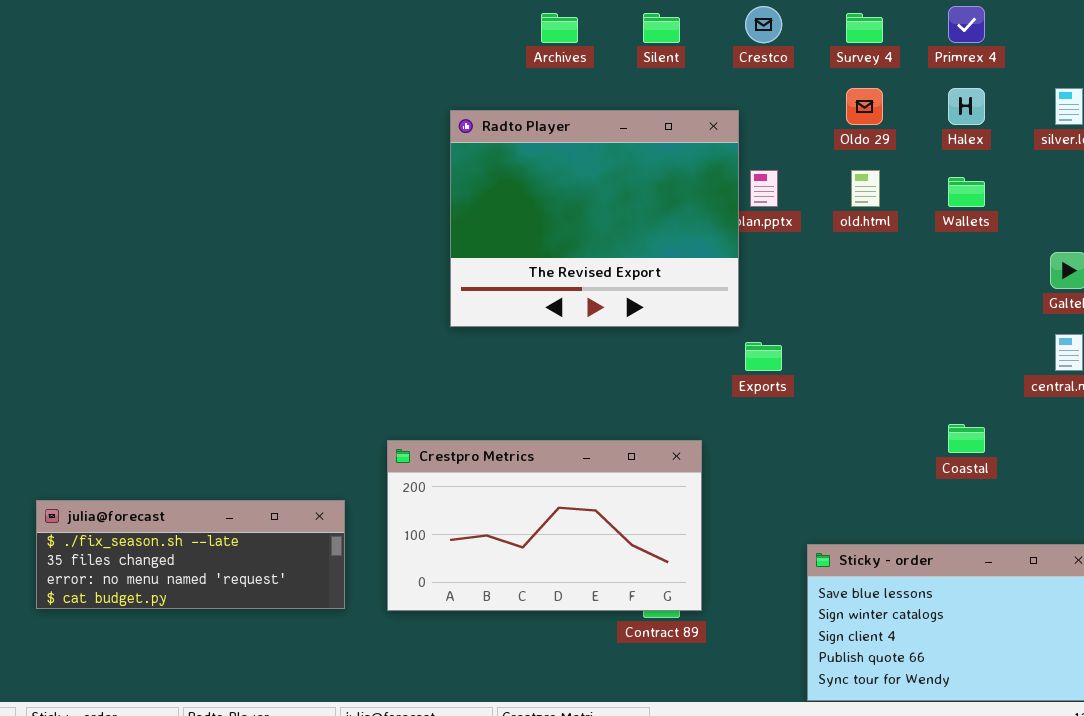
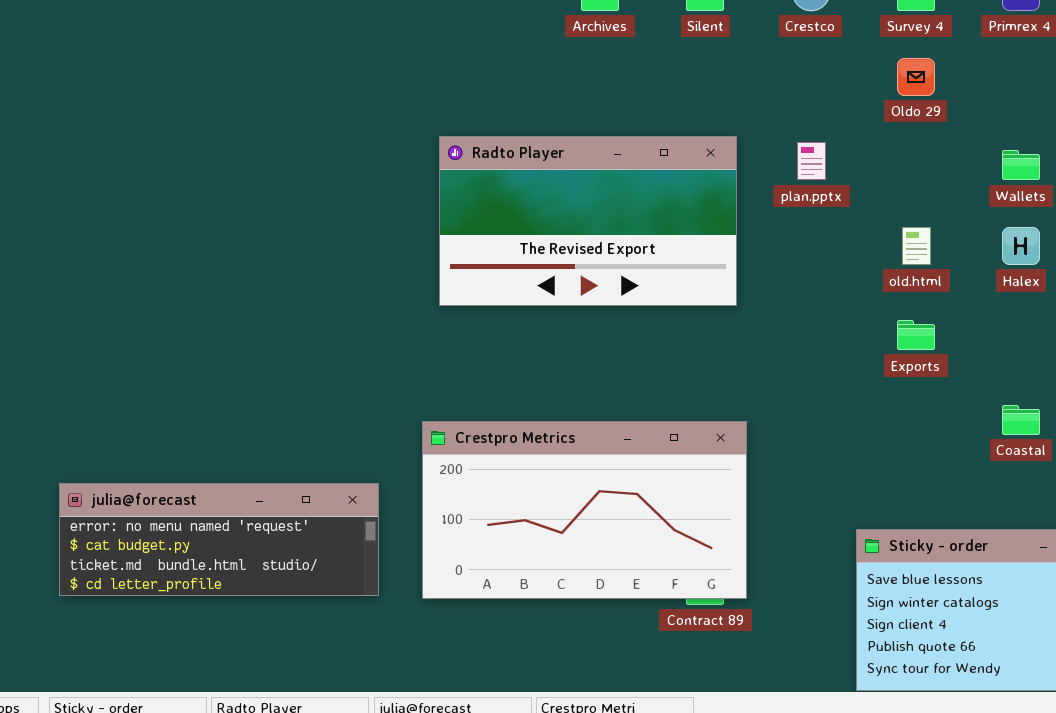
Halex: [948,88,985,125] -> [1002,227,1040,265], moved
Radto Player: [450,110,739,327] -> [439,136,737,306], moved, resized
old.html: [851,170,880,207] -> [902,227,931,265], moved
Exports: [745,342,782,371] -> [897,320,935,350], moved
julia@forecast: [36,500,345,609] -> [59,483,379,596], scrolled down 2 rows

